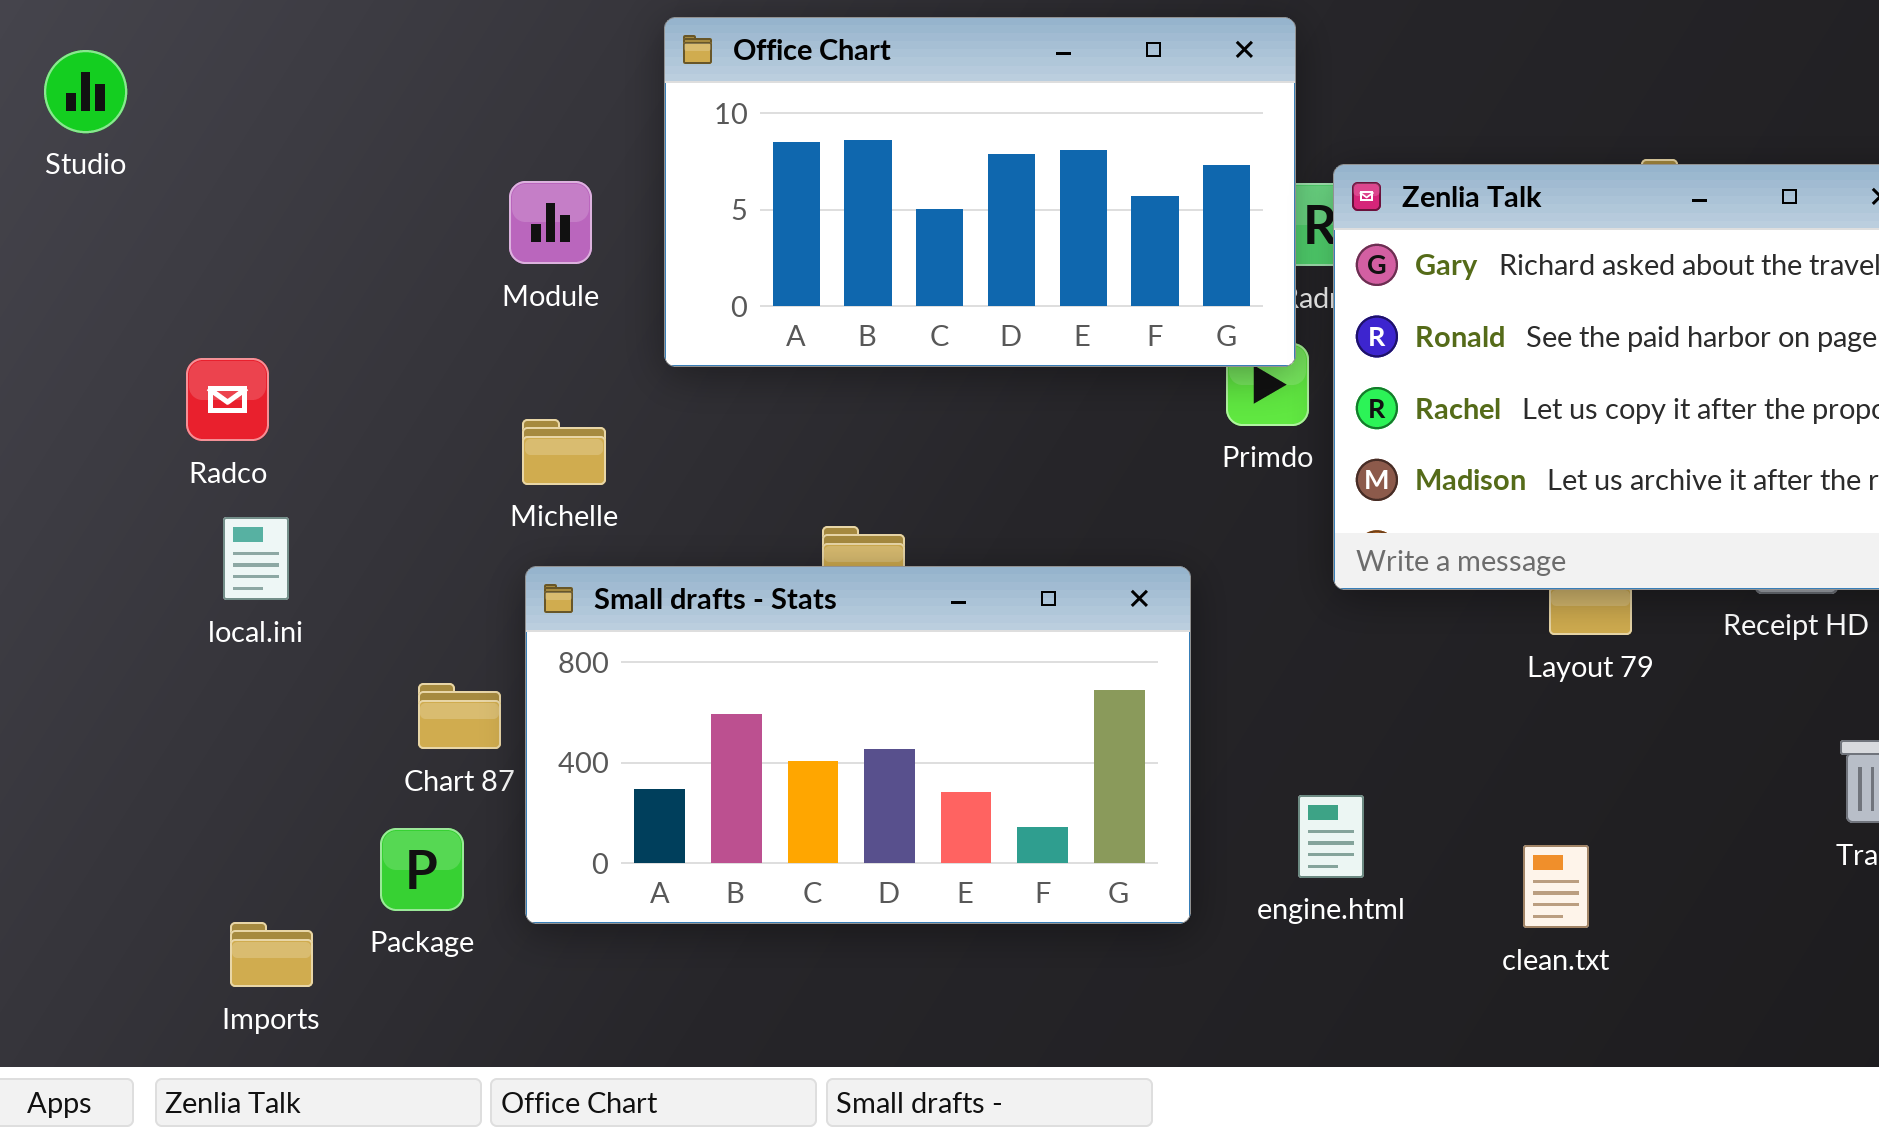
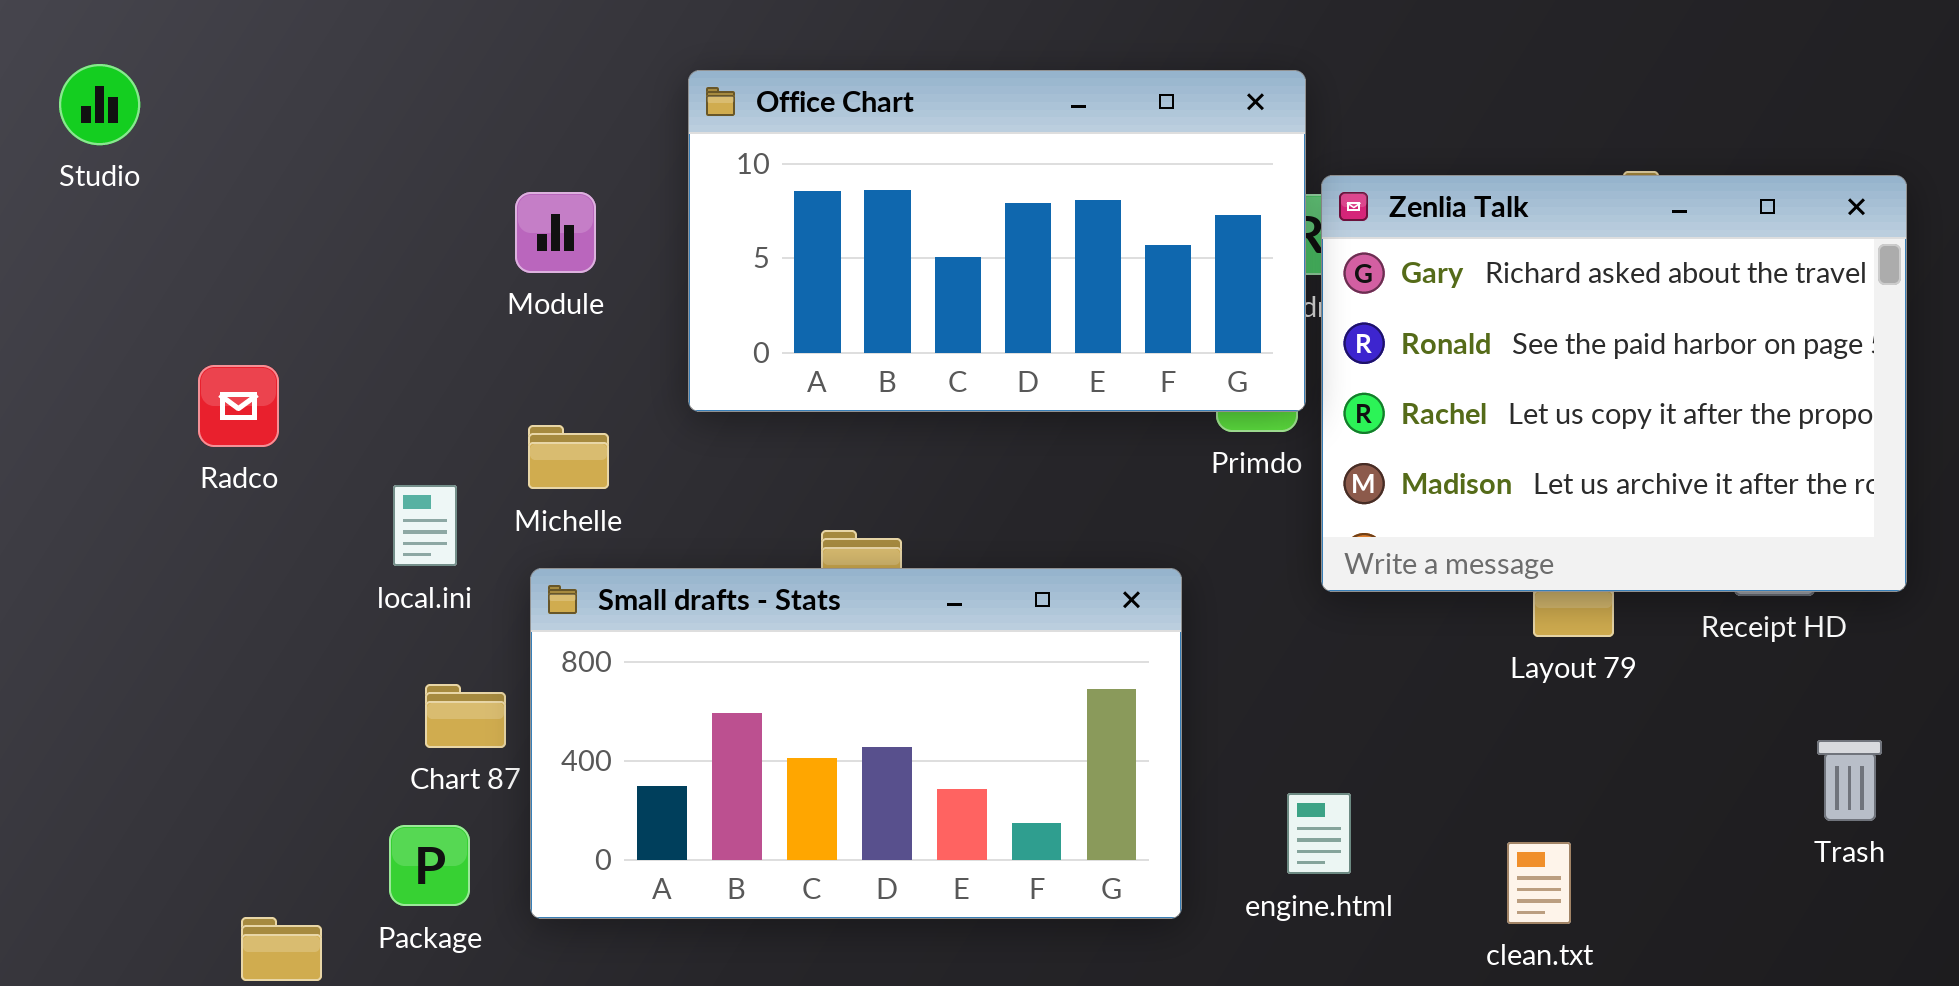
Office Chart: [664,17,1296,367] -> [688,70,1306,412], moved
local.ini: [223,517,289,600] -> [393,485,457,566], moved

